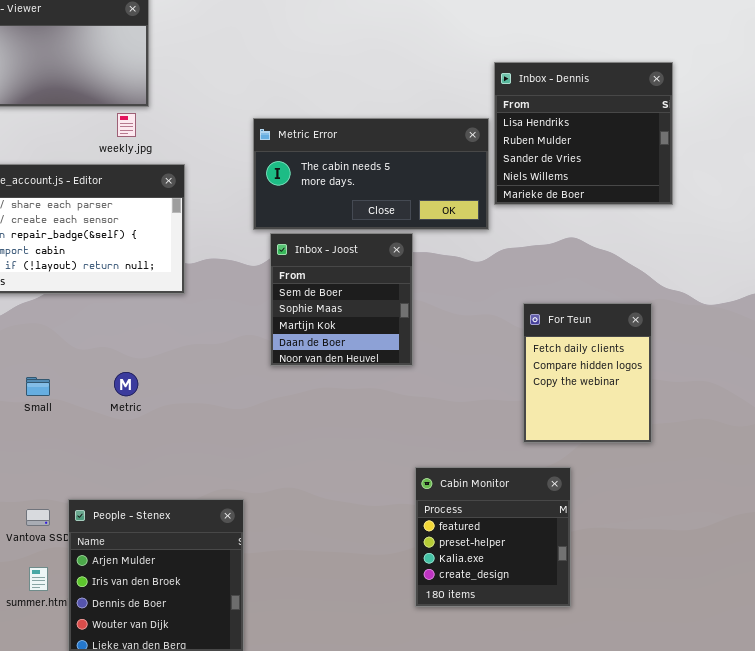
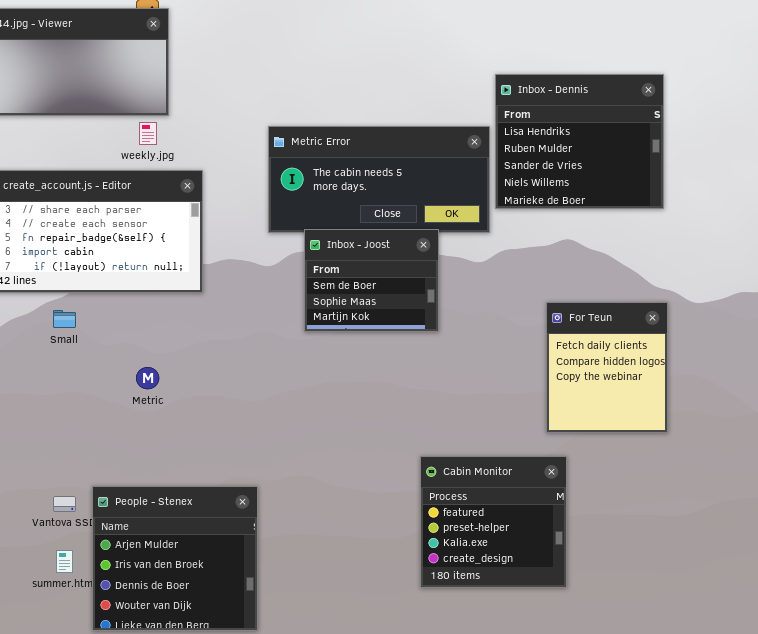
Inbox - Joost: [270,233,413,366] -> [304,229,439,332], moved, resized
For Teun: [523,303,652,443] -> [546,302,668,433], moved
Small: [26,377,50,396] -> [53,310,76,328], moved

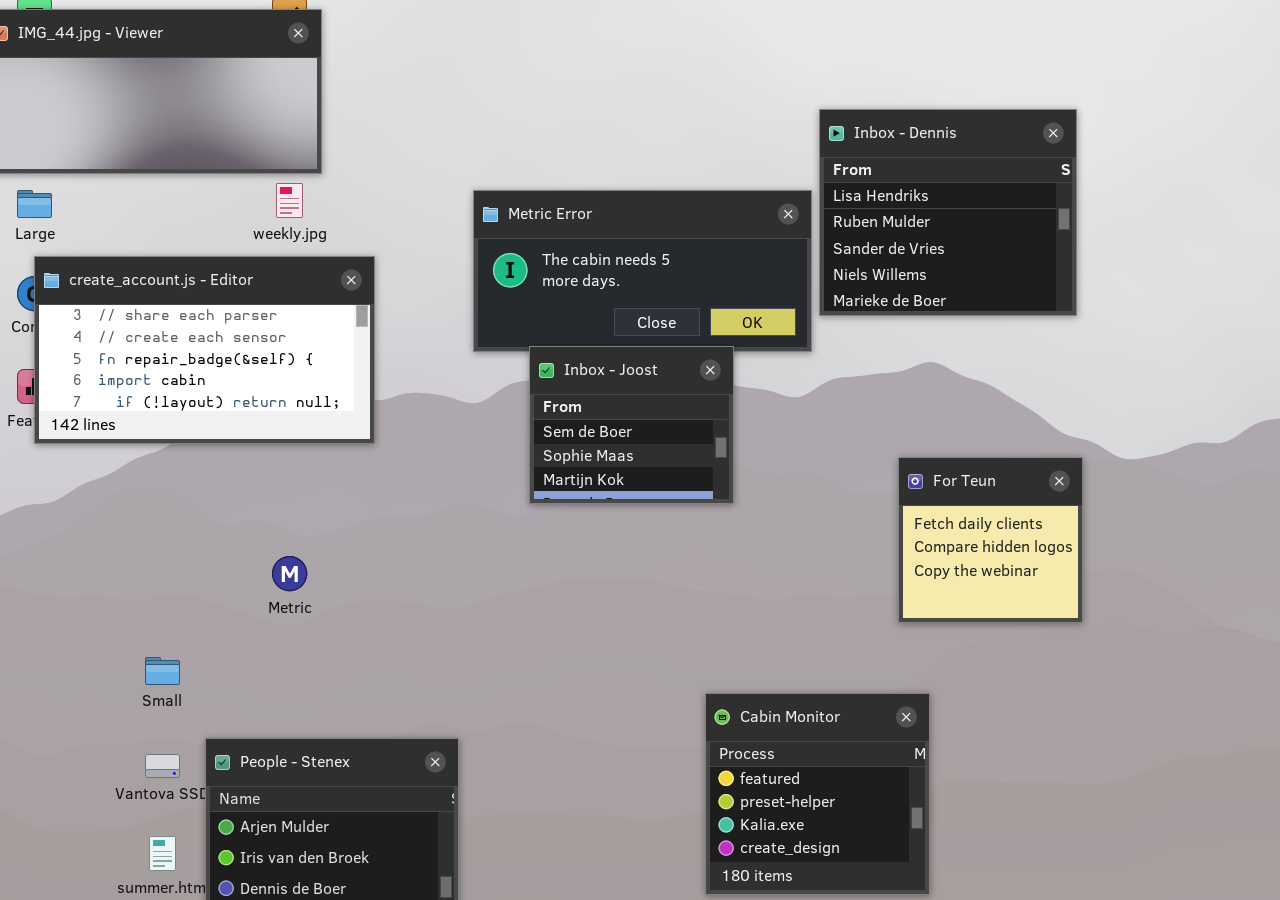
For Teun: [546,302,668,433] -> [898,457,1083,623], resized
Small: [53,310,76,328] -> [145,657,180,685], moved

